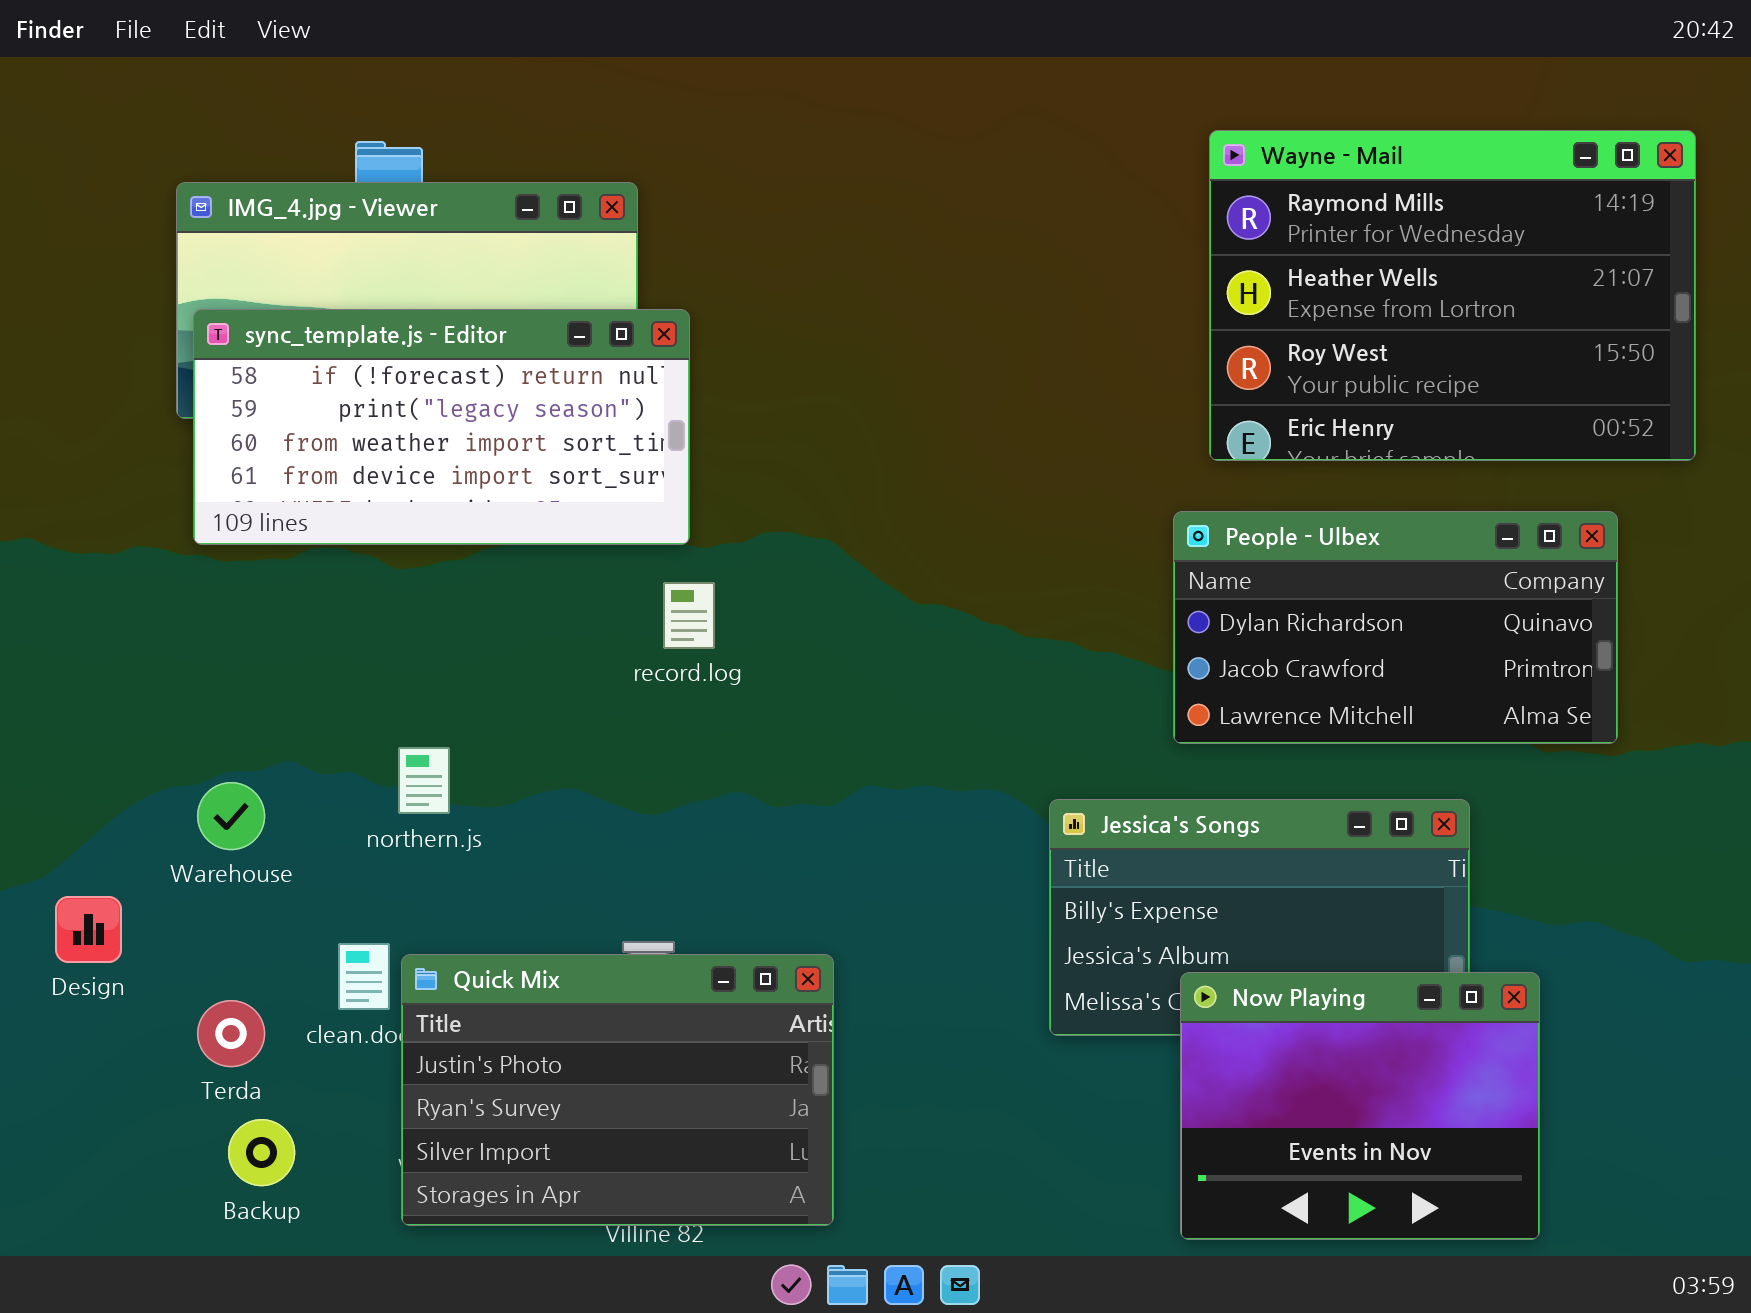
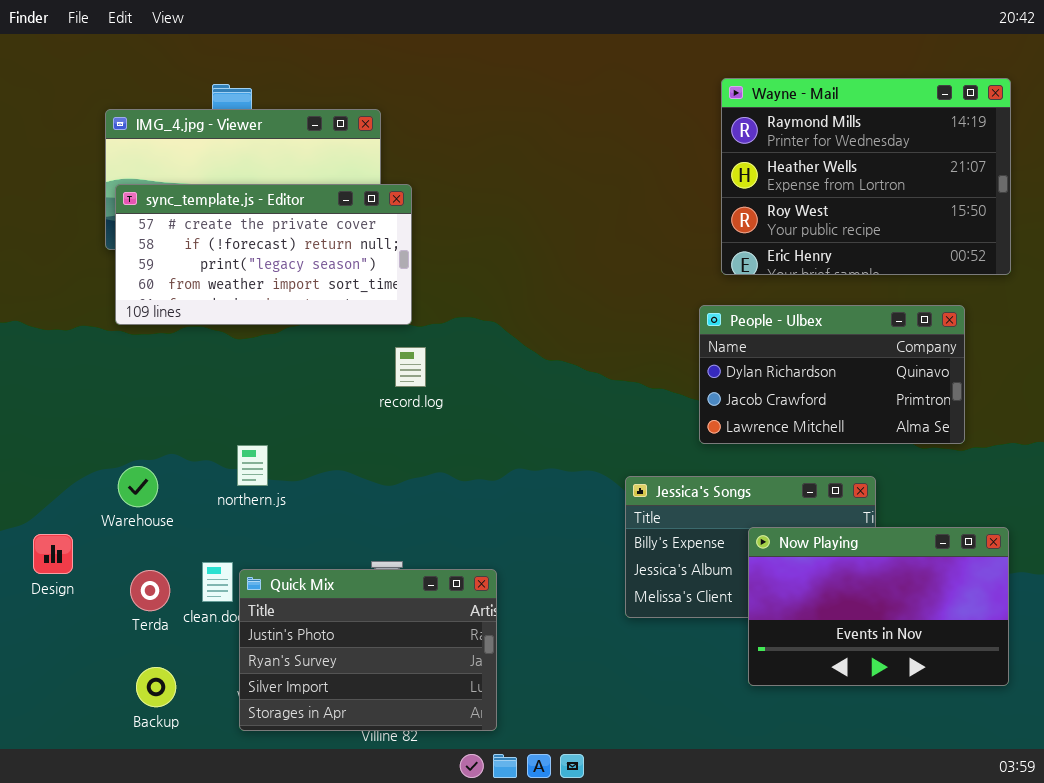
sync_template.js - Editor: [193,309,690,545] -> [115,184,412,325], scrolled up 1 row
Now Playing: [1180,972,1540,1240] -> [748,527,1009,686], moved, resized
Terda: [197,1000,265,1067] -> [130,570,170,611], moved

